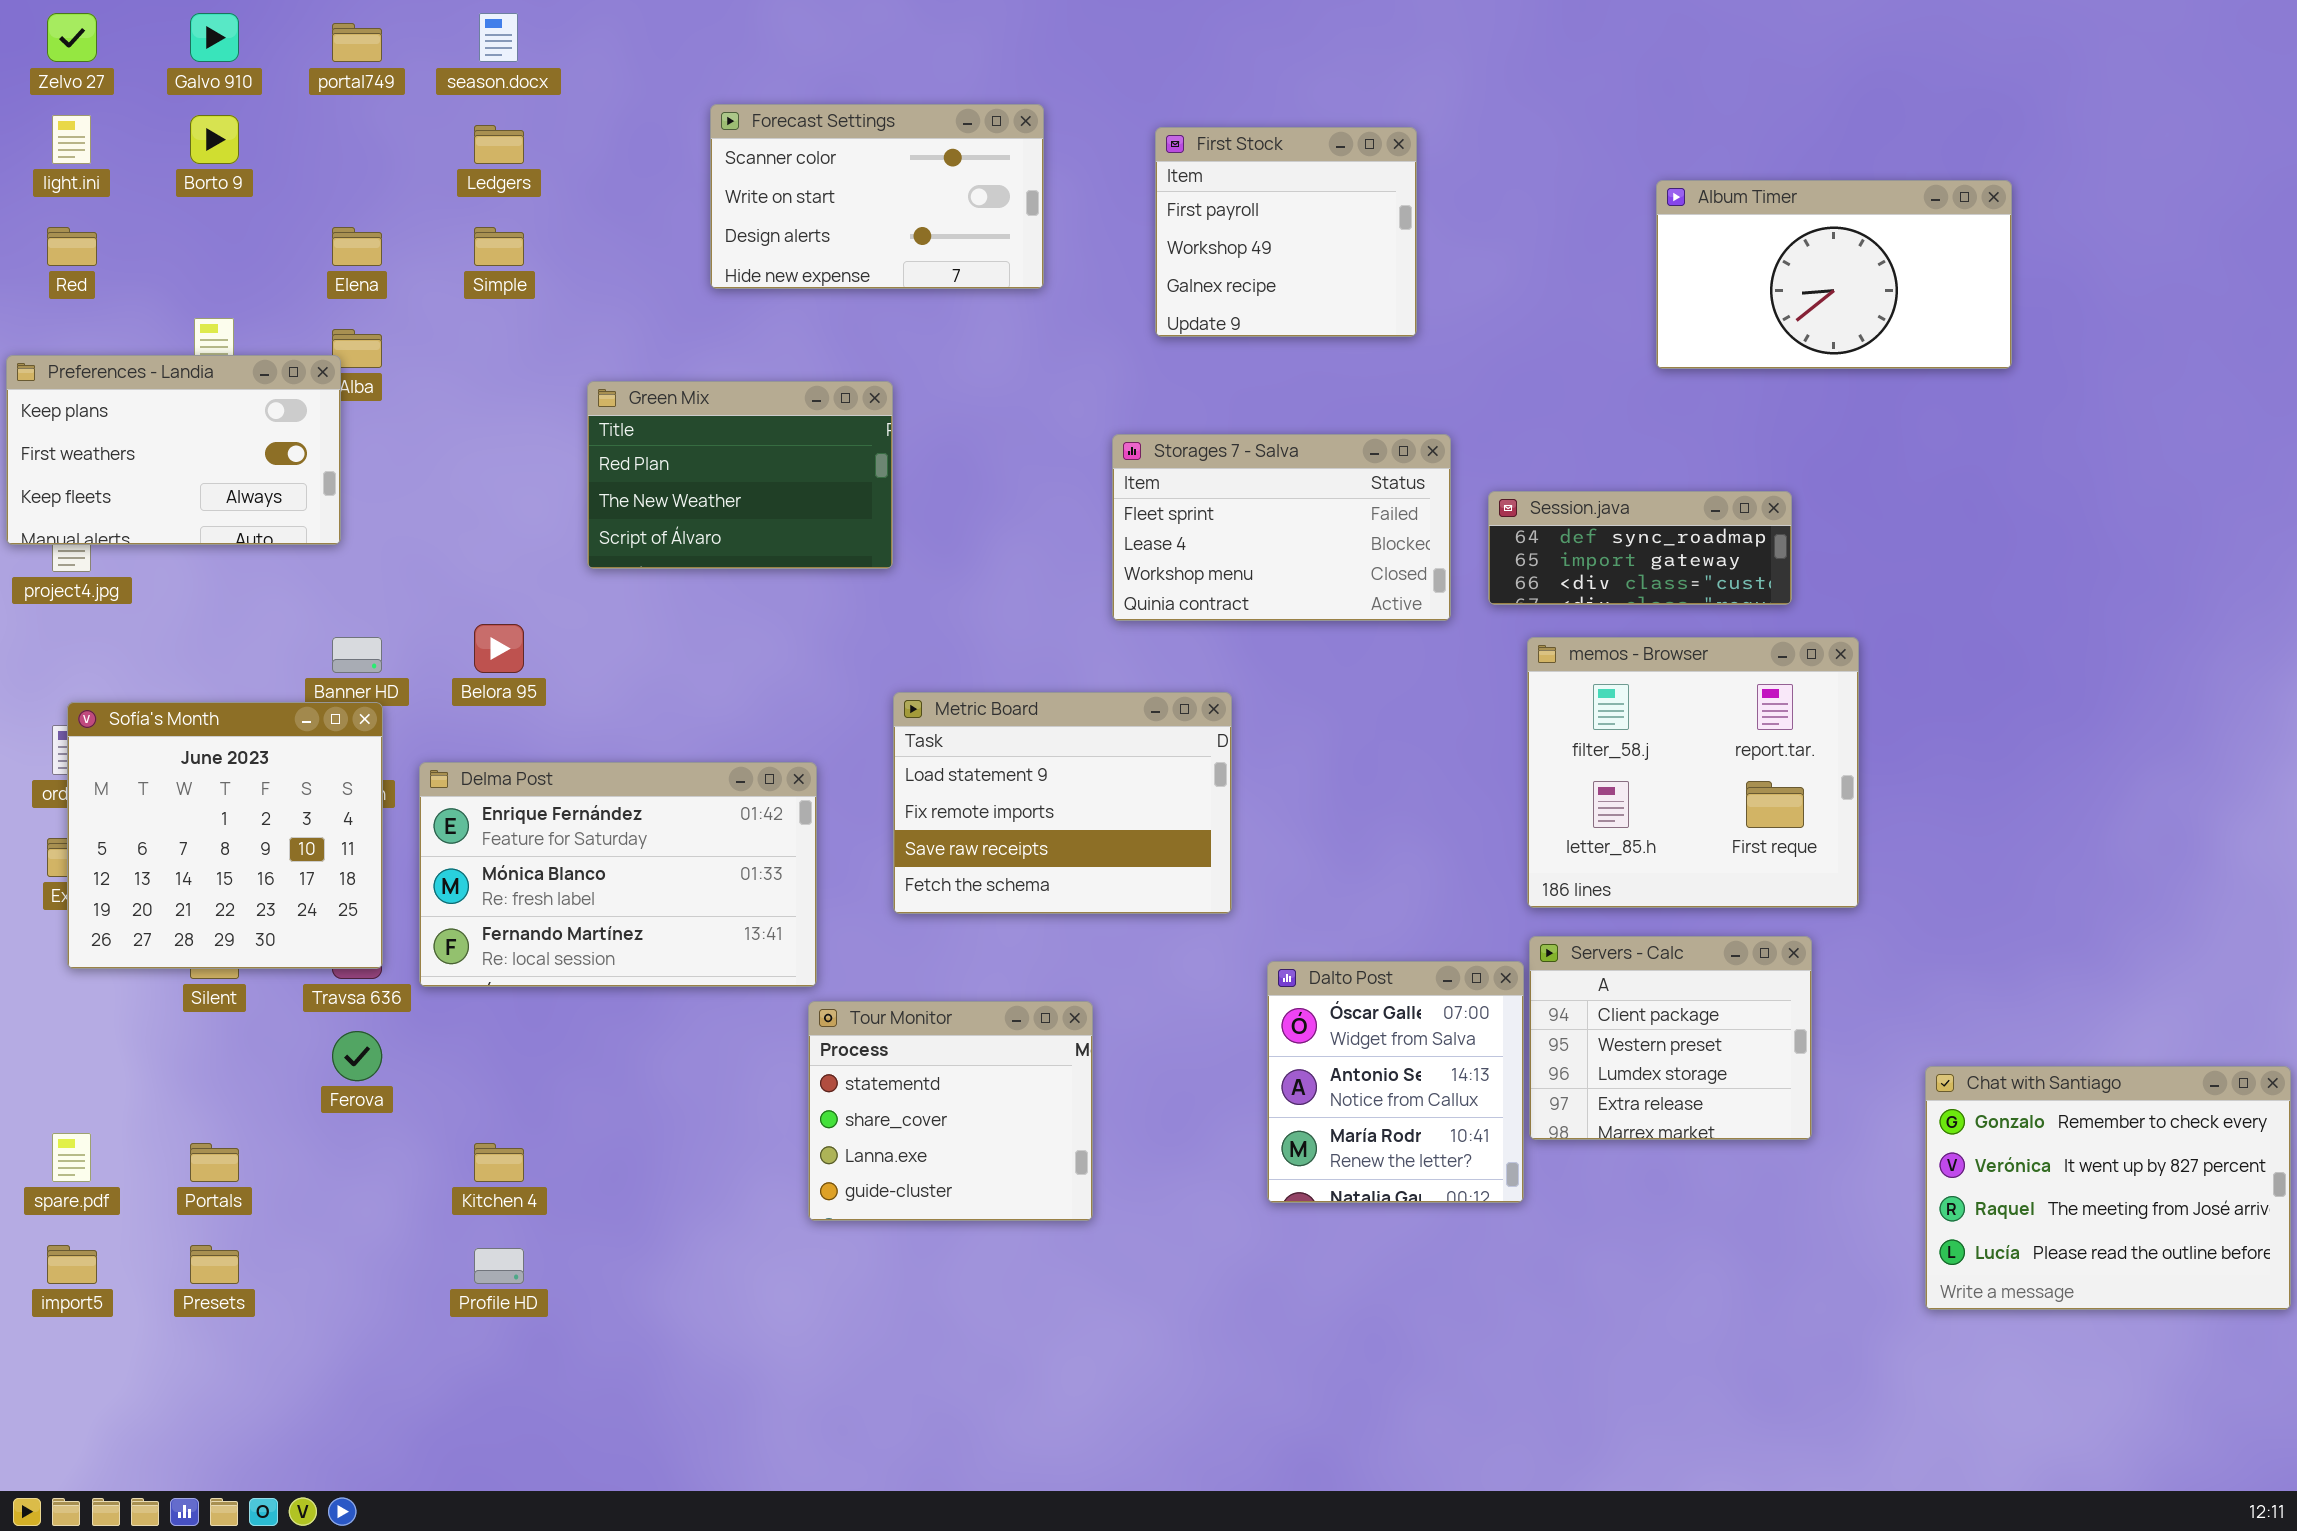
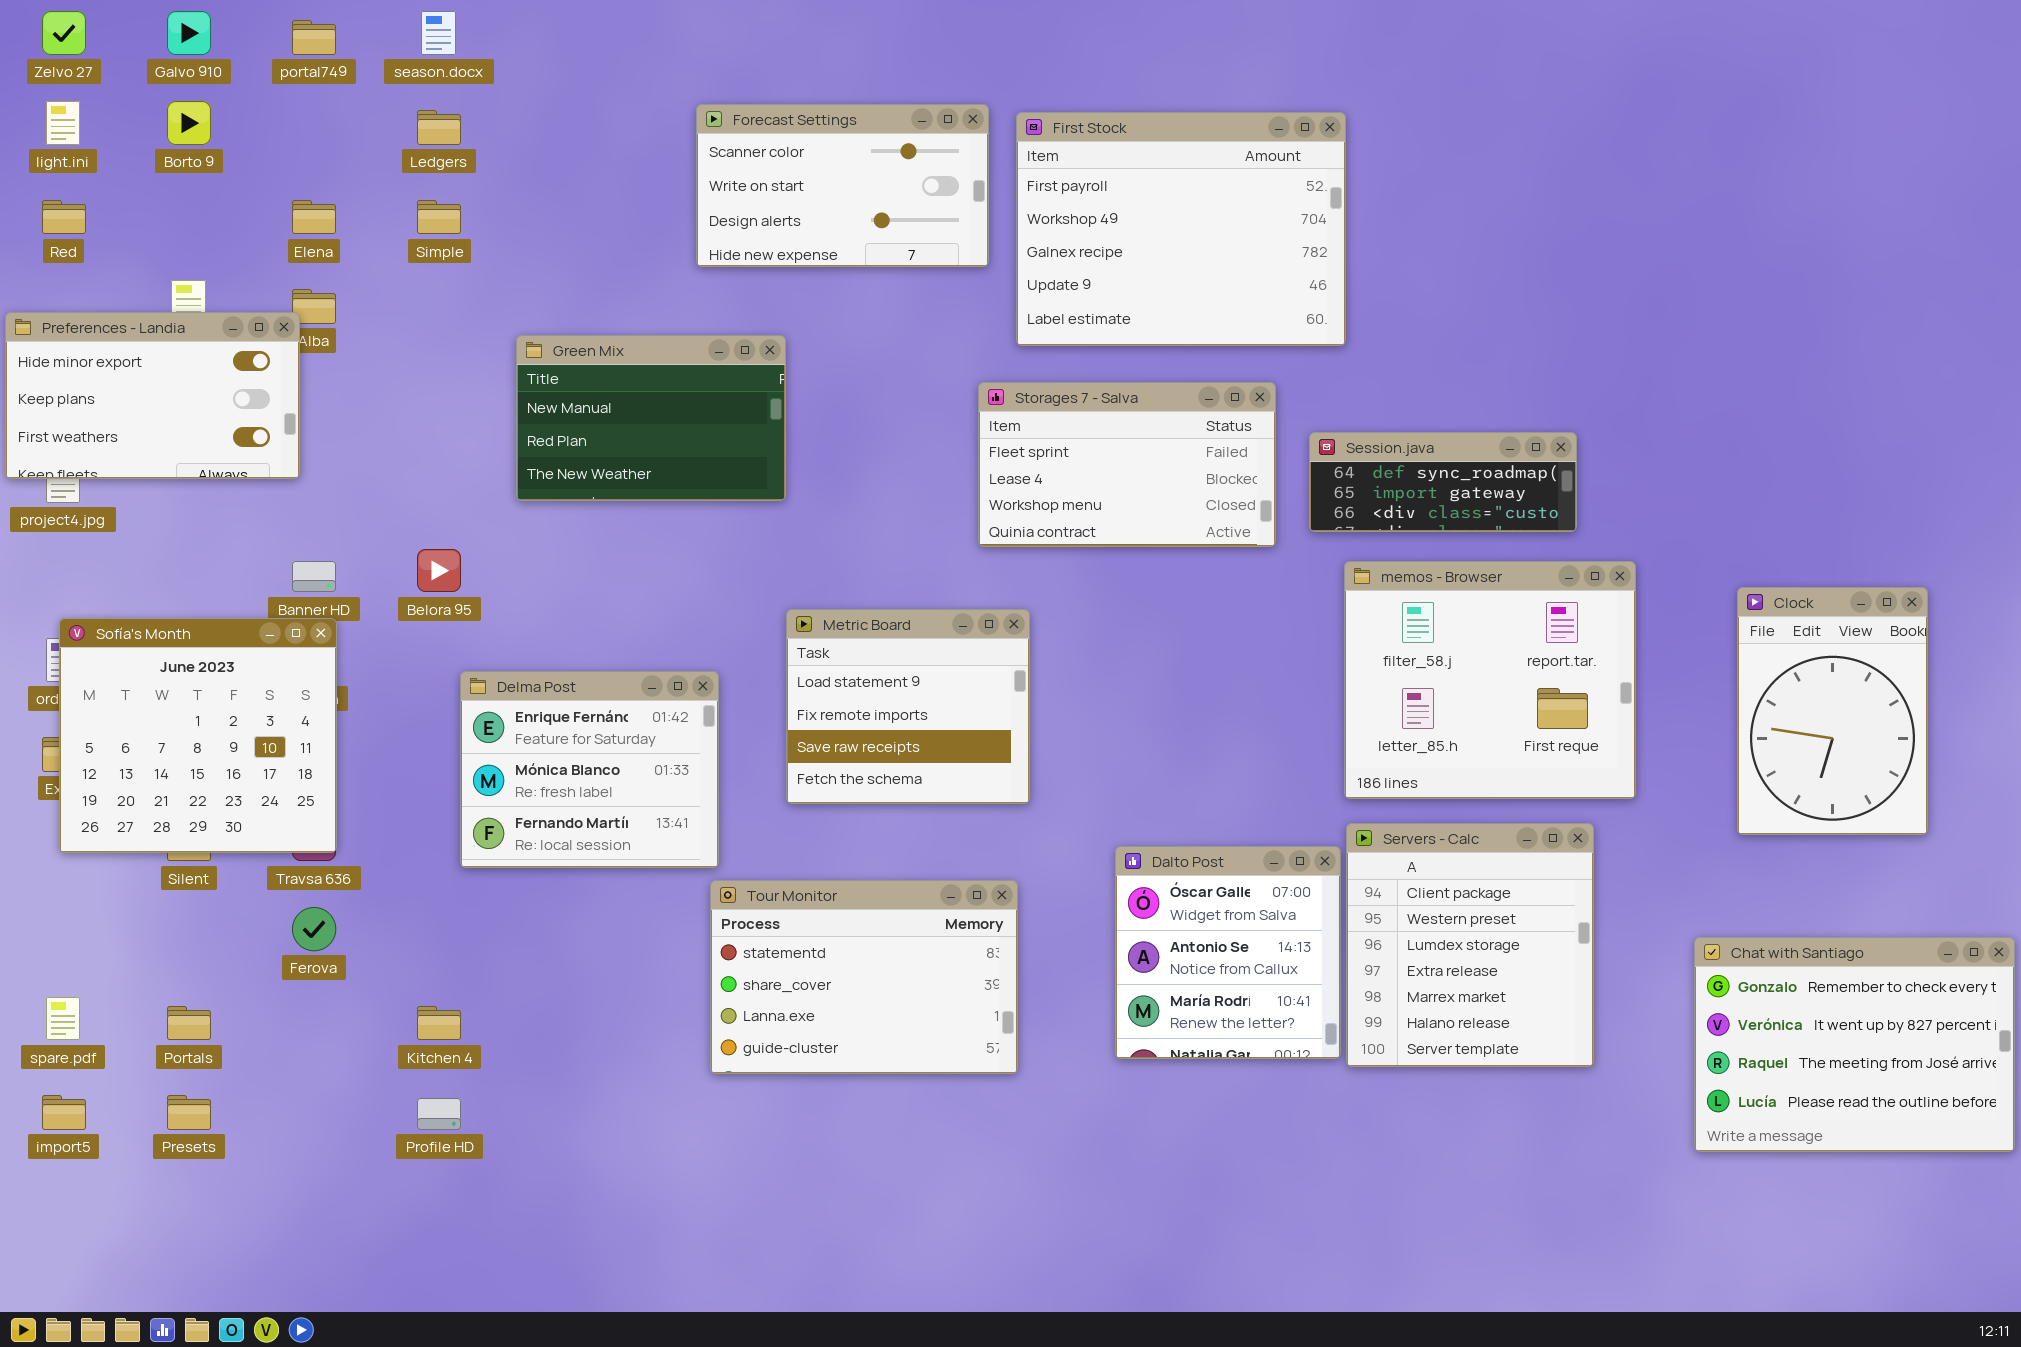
Forecast Settings: [710,104,1044,289] -> [696,104,989,267], moved
First Stock: [1155,127,1417,337] -> [1016,112,1346,346], resized
Album Timer: [1656,180,2012,369] -> none, closed
Preferences - Landia: [6,355,341,545] -> [5,312,300,479], scrolled up 1 row
Green Mix: [587,381,893,569] -> [516,335,786,501], scrolled up 1 row
Clock: none -> [1737,587,1928,835], opened
Metric Board: [893,692,1232,914] -> [786,609,1030,804], resized
Delma Post: [419,762,817,987] -> [460,671,719,868], resized
Servers - Calc: [1529,936,1812,1140] -> [1346,823,1594,1067], resized
Tour Monitor: [808,1001,1093,1221] -> [710,880,1018,1074], resized

